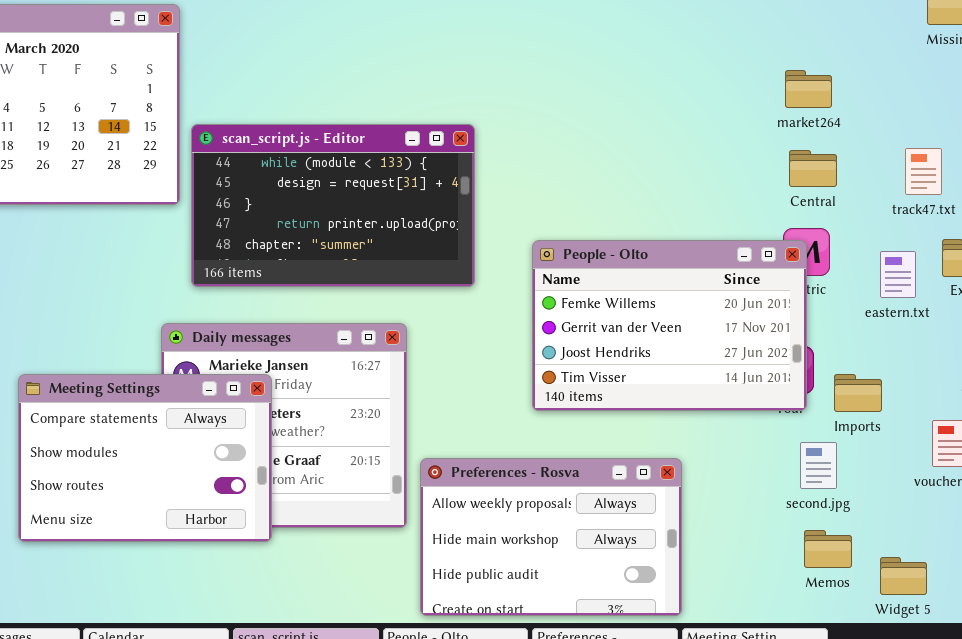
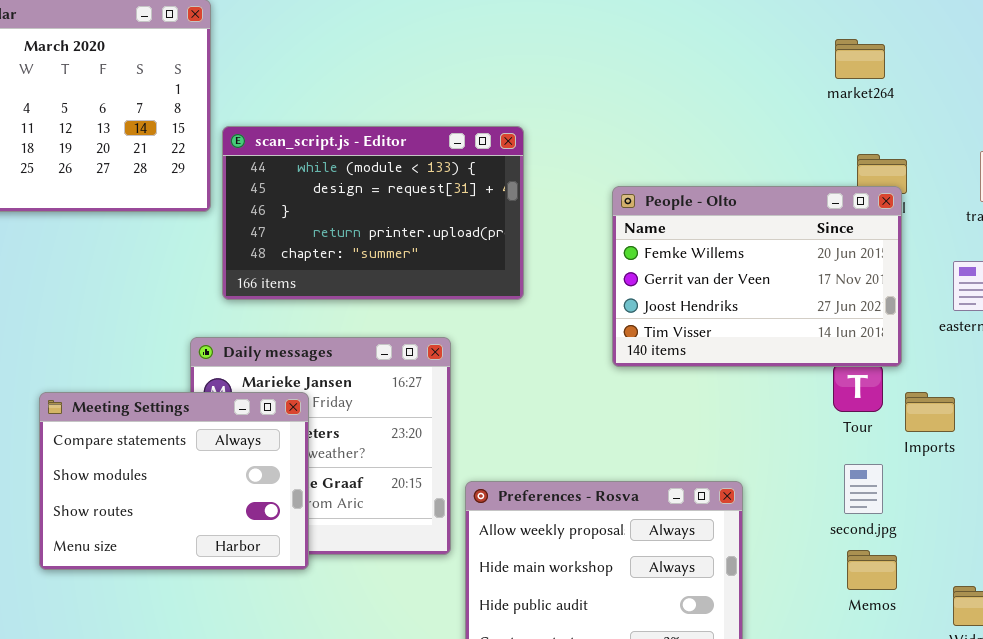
market264: [785,70,832,108] -> [835,39,885,79], moved
People - Olto: [532,240,807,411] -> [612,186,902,367], moved
second.jpg: [800,442,837,489] -> [844,464,883,514], moved
Memos: [804,530,852,568] -> [847,550,897,590], moved

